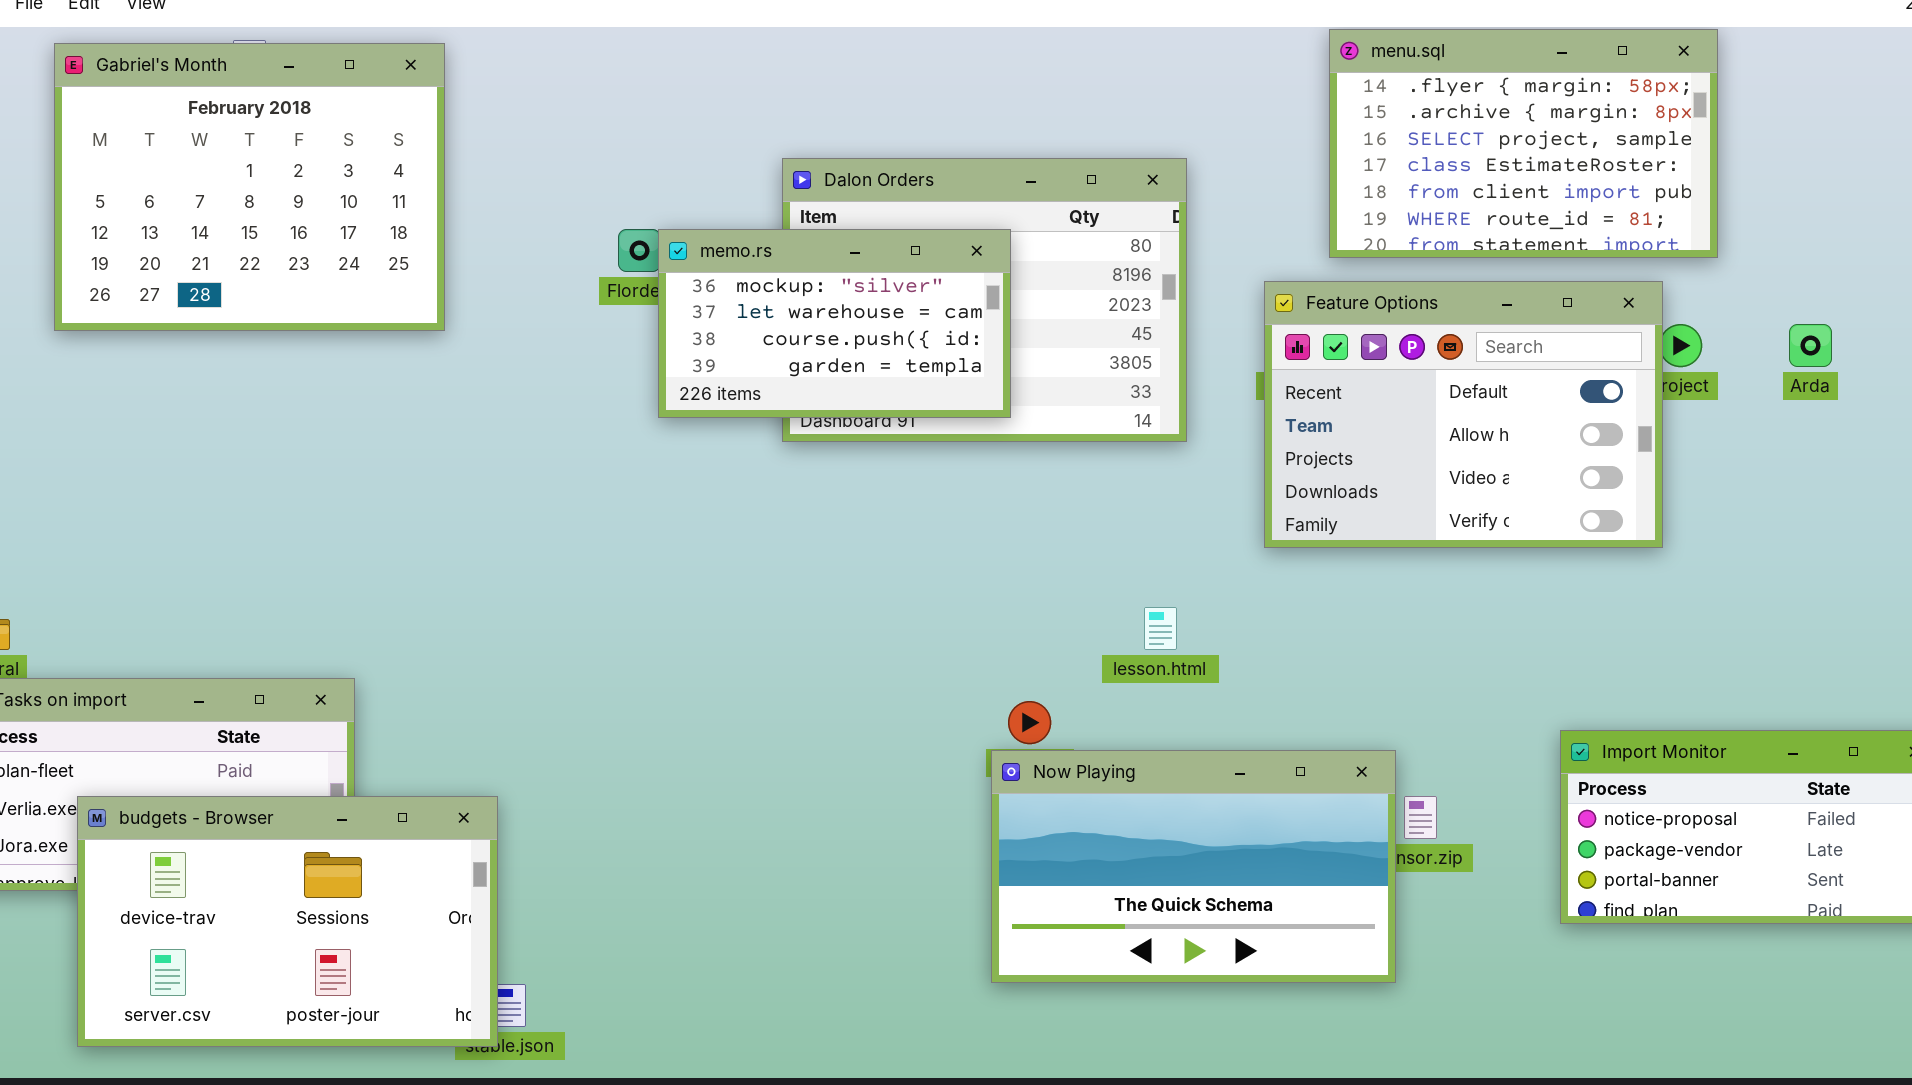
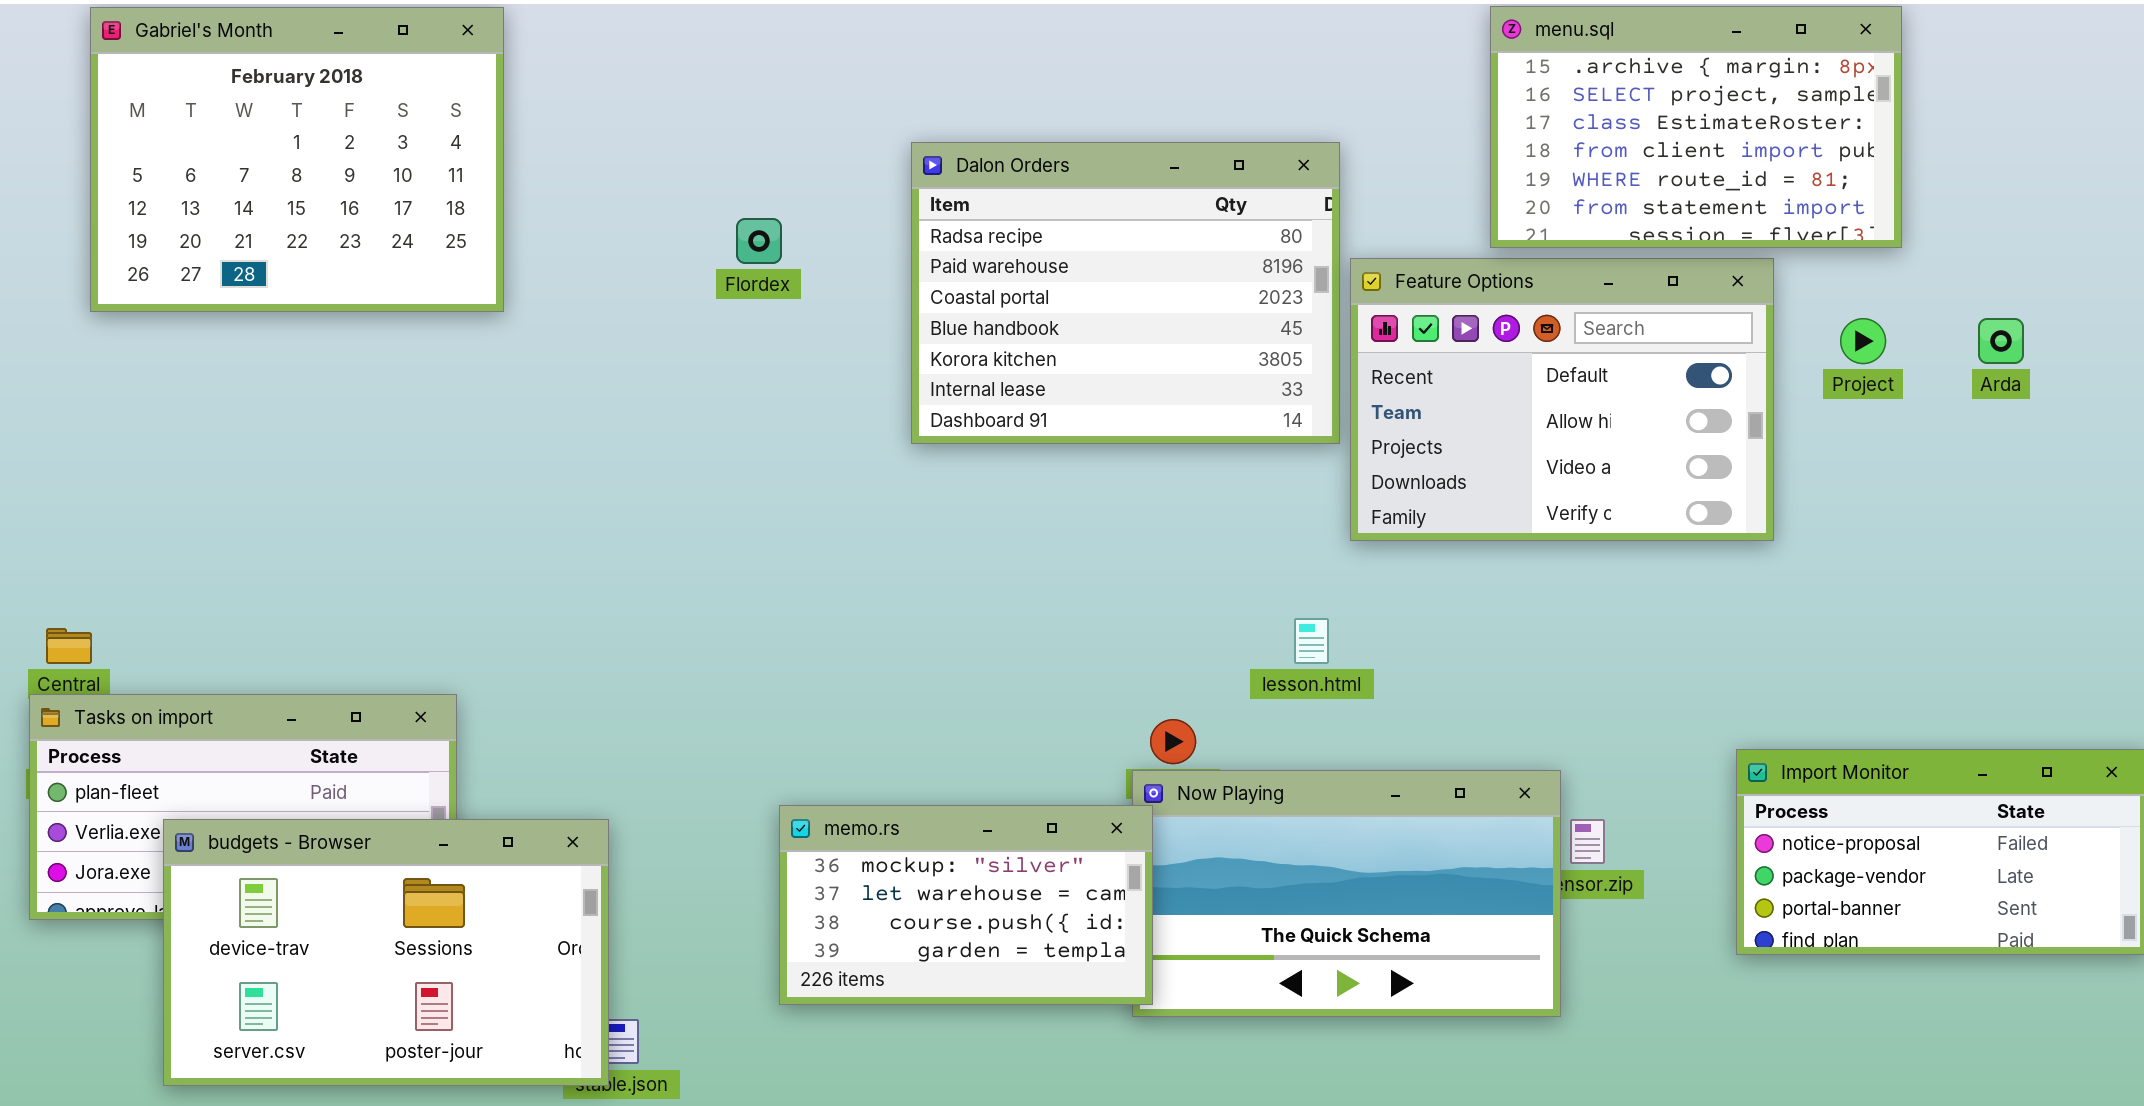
menu.sql: [1329,29,1718,258] -> [1490,6,1902,248], scrolled down 1 row
Gabriel's Month: [54,43,445,331] -> [90,7,504,312], moved
memo.rs: [658,229,1011,418] -> [779,805,1153,1005], moved
Feature Options: [1264,281,1663,548] -> [1350,258,1774,541], moved

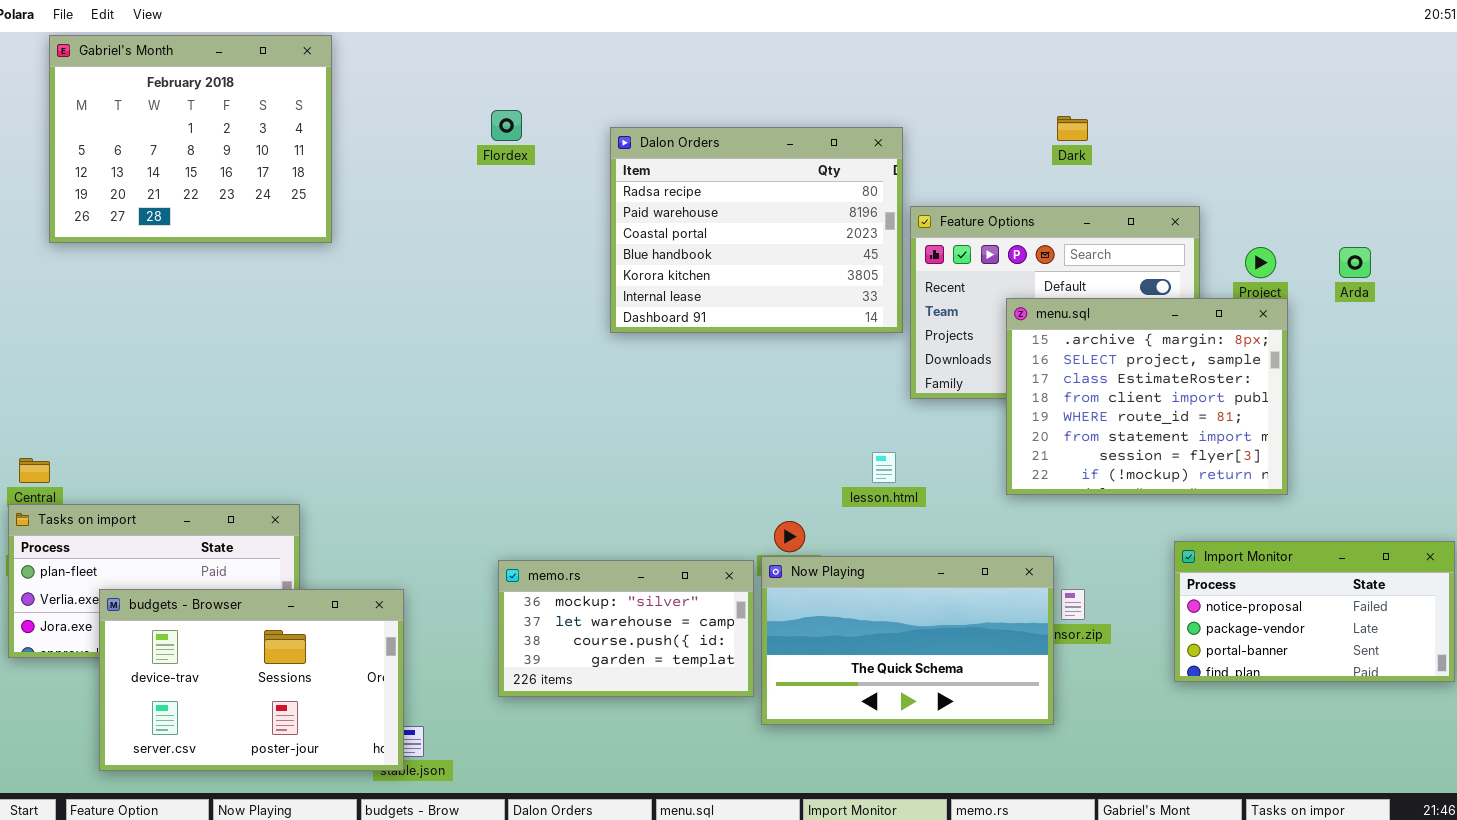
menu.sql: [1490,6,1902,248] -> [1006,298,1288,495], moved, resized
Flordex: [736,218,782,264] -> [491,110,522,141], moved
memo.rs: [779,805,1153,1005] -> [498,560,754,697], moved

